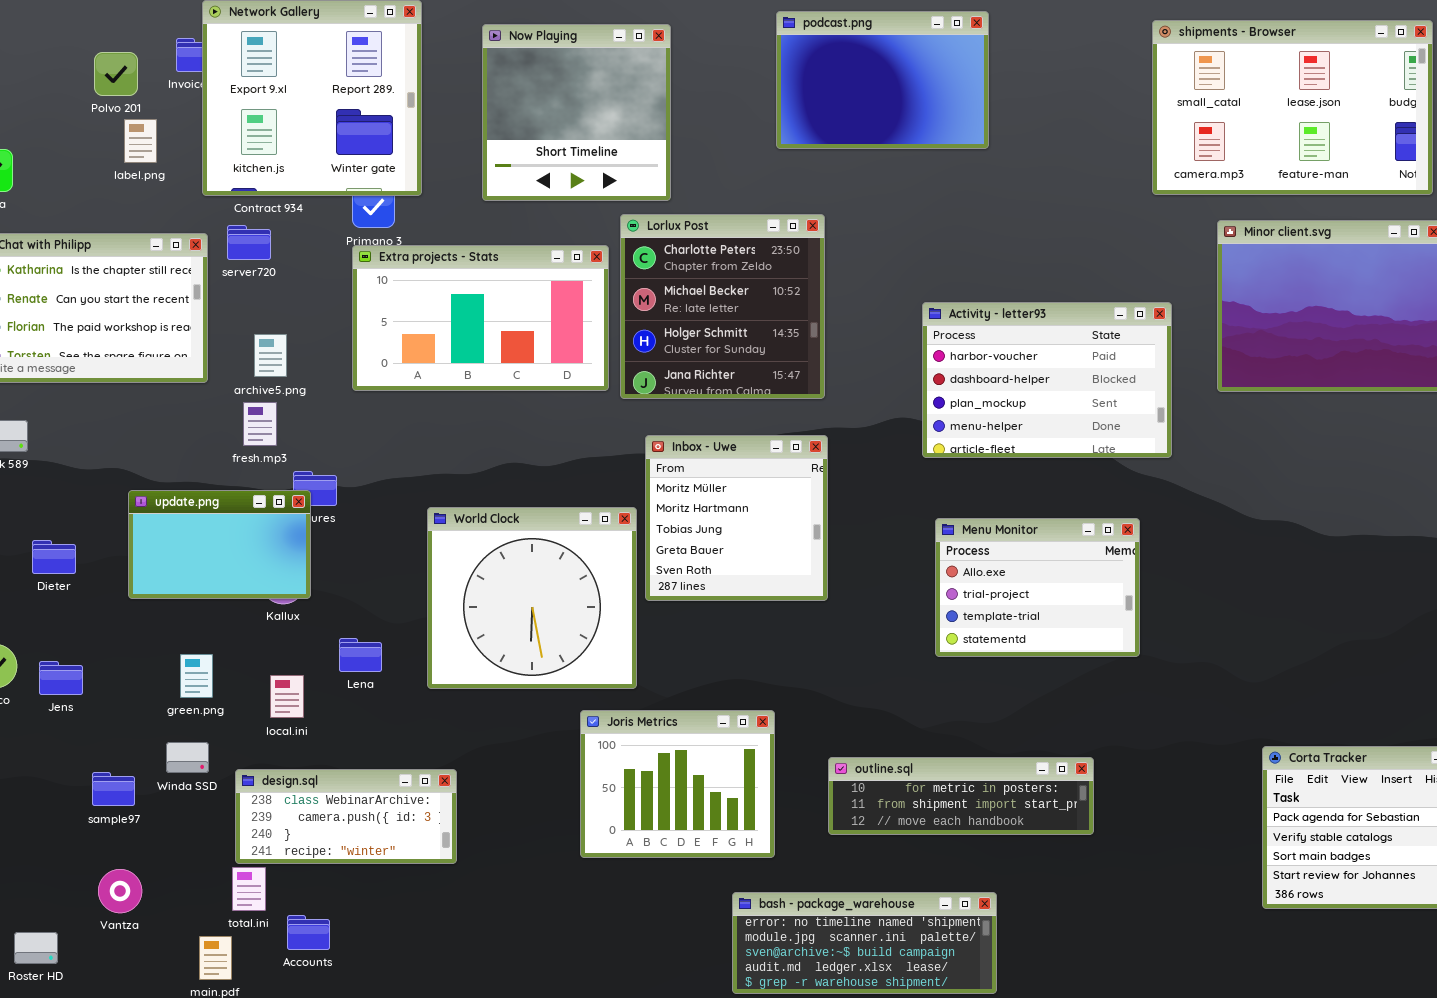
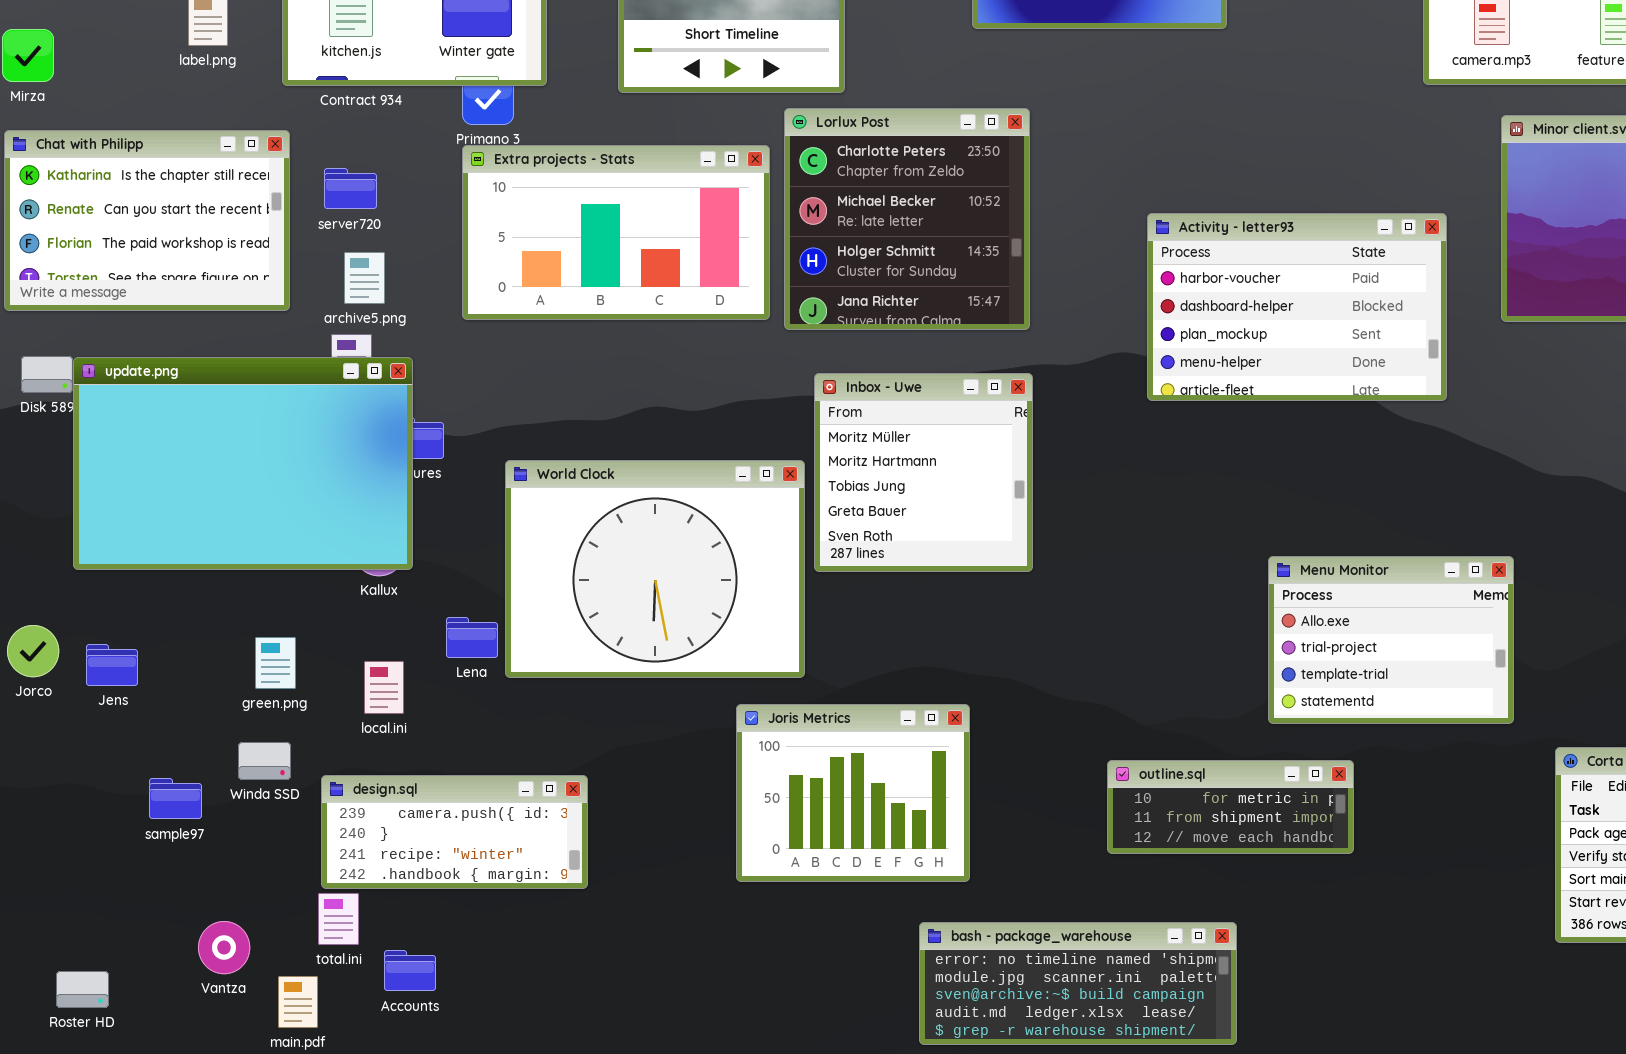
server720: [227,225,271,260] -> [324,168,377,209], moved
update.png: [128,490,311,599] -> [73,357,413,570], resized
World Clock: [427,507,637,689] -> [505,460,805,678], resized
Menu Monitor: [935,518,1140,657] -> [1268,556,1514,724], moved
outline.sql: [828,757,1094,835] -> [1107,760,1354,854], resized
design.sql: [235,769,457,864] -> [321,775,588,889], scrolled down 1 row
Vantza: [98,869,142,913] -> [198,921,250,974], moved

